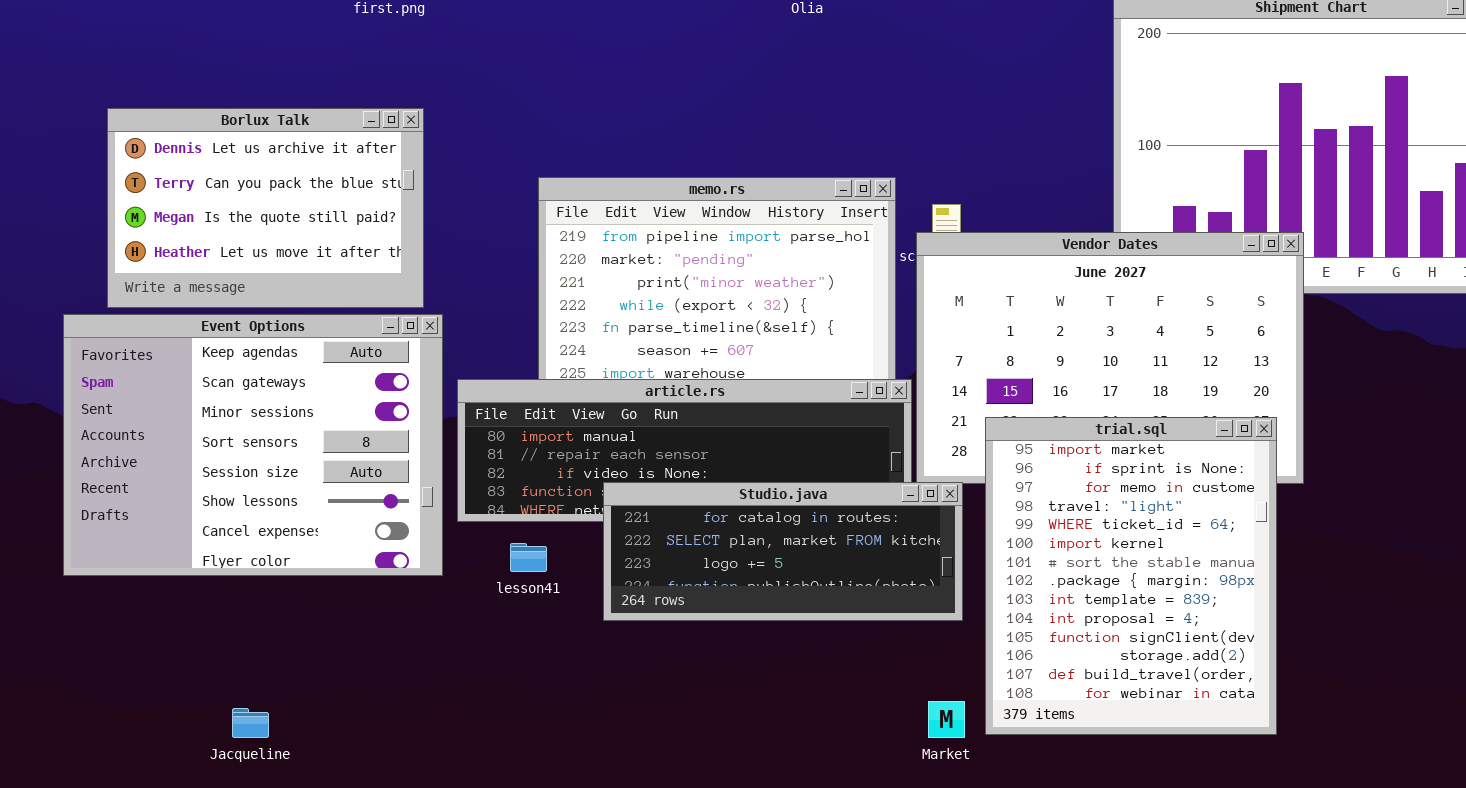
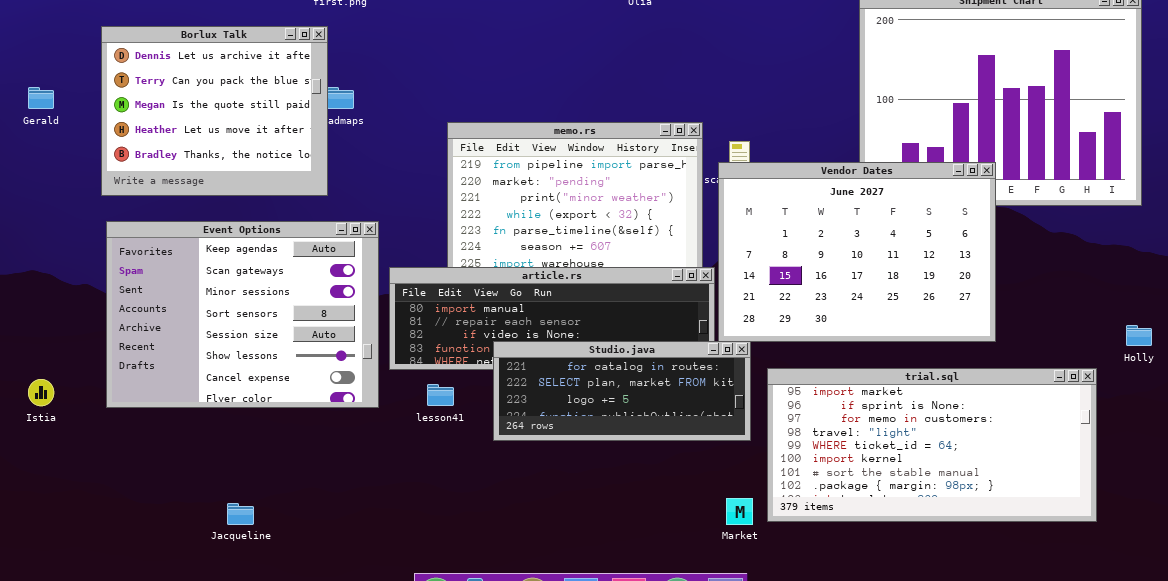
Borlux Talk: [107,108,424,308] -> [101,26,328,196], moved, resized
trial.sql: [985,417,1277,735] -> [767,368,1097,522], resized

